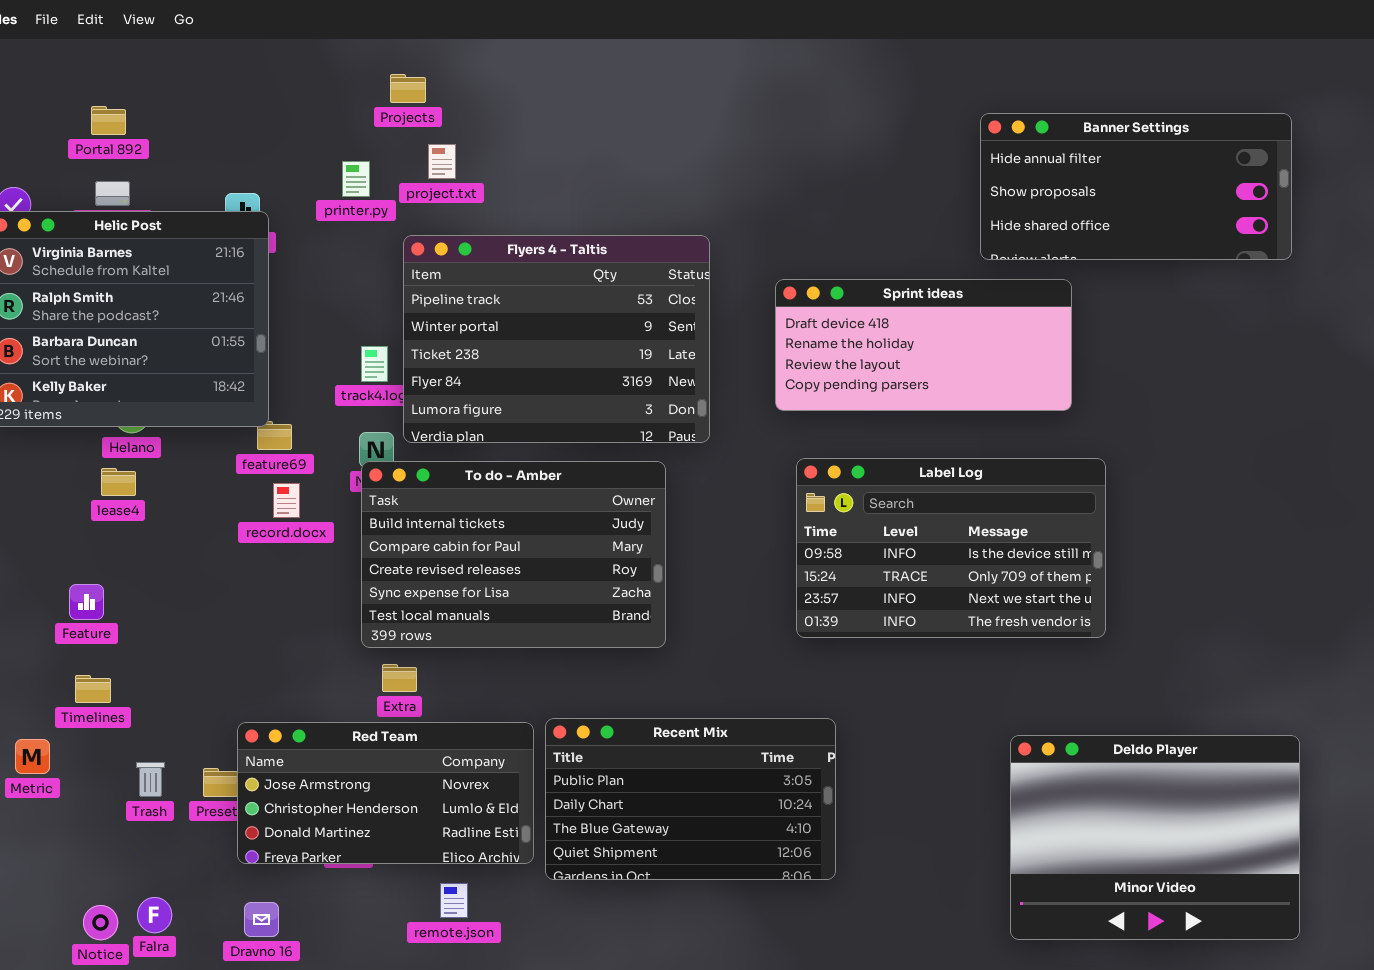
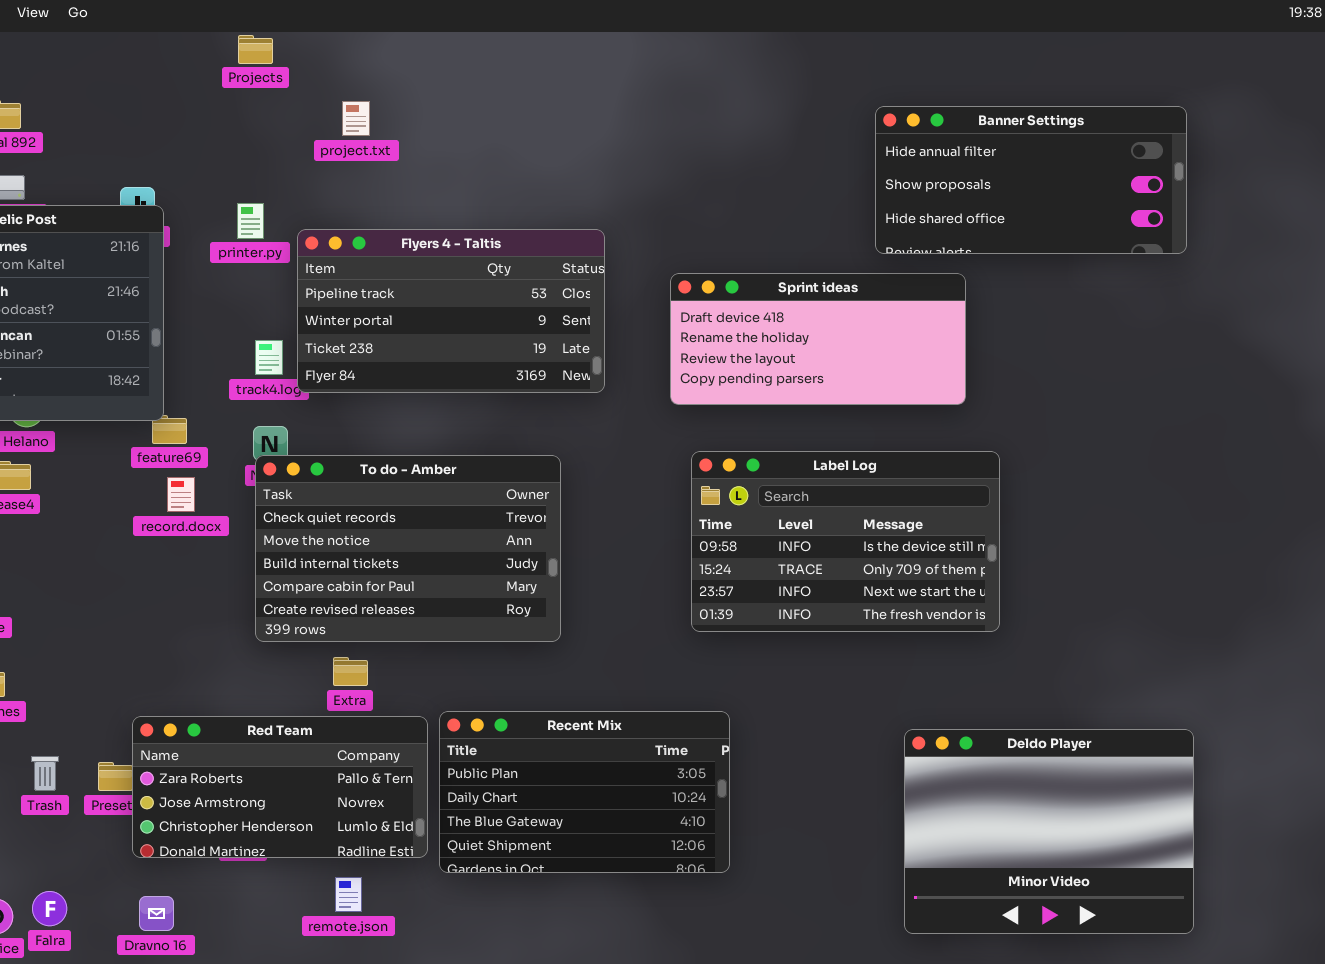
Projects: [390,74,426,103] -> [238,35,273,64], moved
project.txt: [428,144,456,179] -> [342,101,370,136], moved
printer.py: [342,161,370,197] -> [237,203,264,239], moved
Flyers 4 - Taltis: [403,235,710,443] -> [297,229,605,393], resized
To do - Amber: [361,461,666,648] -> [255,455,561,642], scrolled up 2 rows
Extra: [382,664,417,692] -> [333,657,368,686], moved
Red Team: [237,722,534,864] -> [132,716,428,858], scrolled up 1 row

